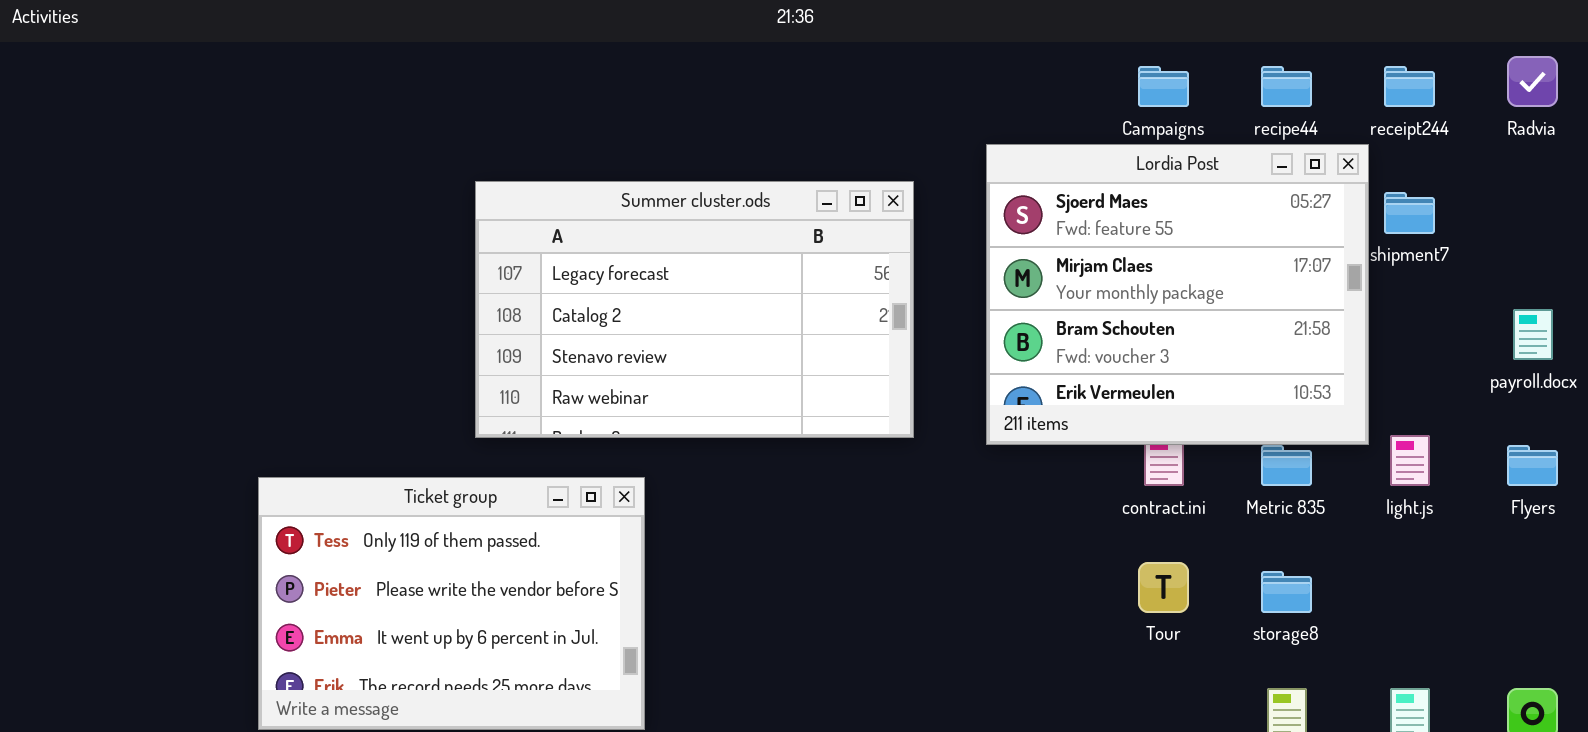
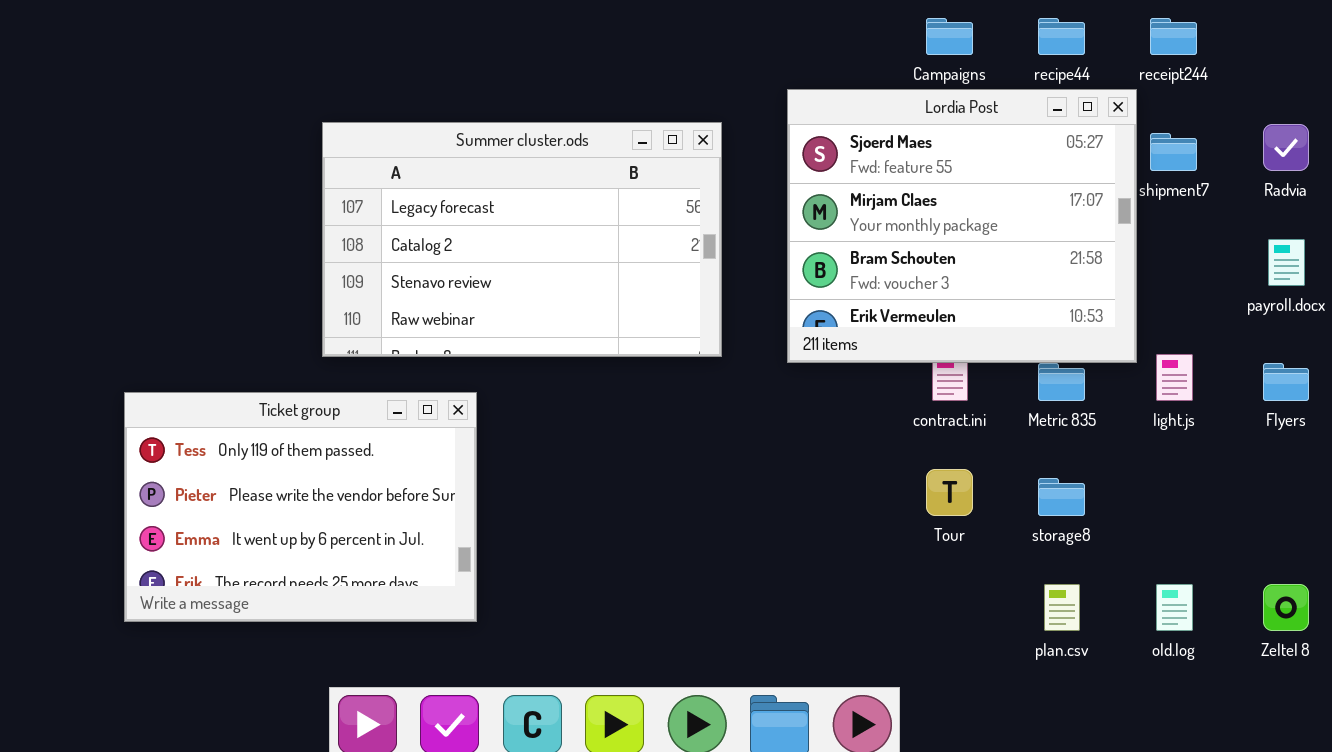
Radvia: [1507,56,1558,107] -> [1263,124,1309,171], moved

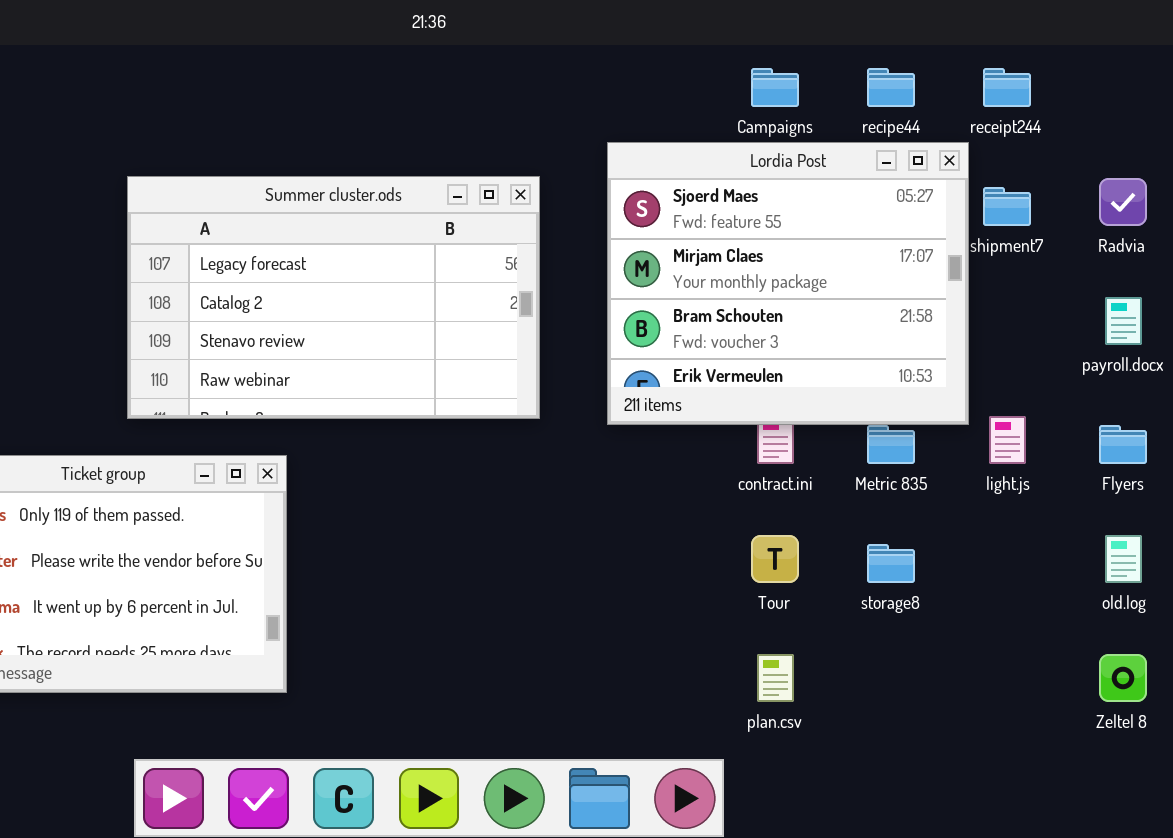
plan.csv: [1044,584,1080,631] -> [757,654,794,702], moved
old.log: [1156,584,1193,631] -> [1105,535,1142,583], moved

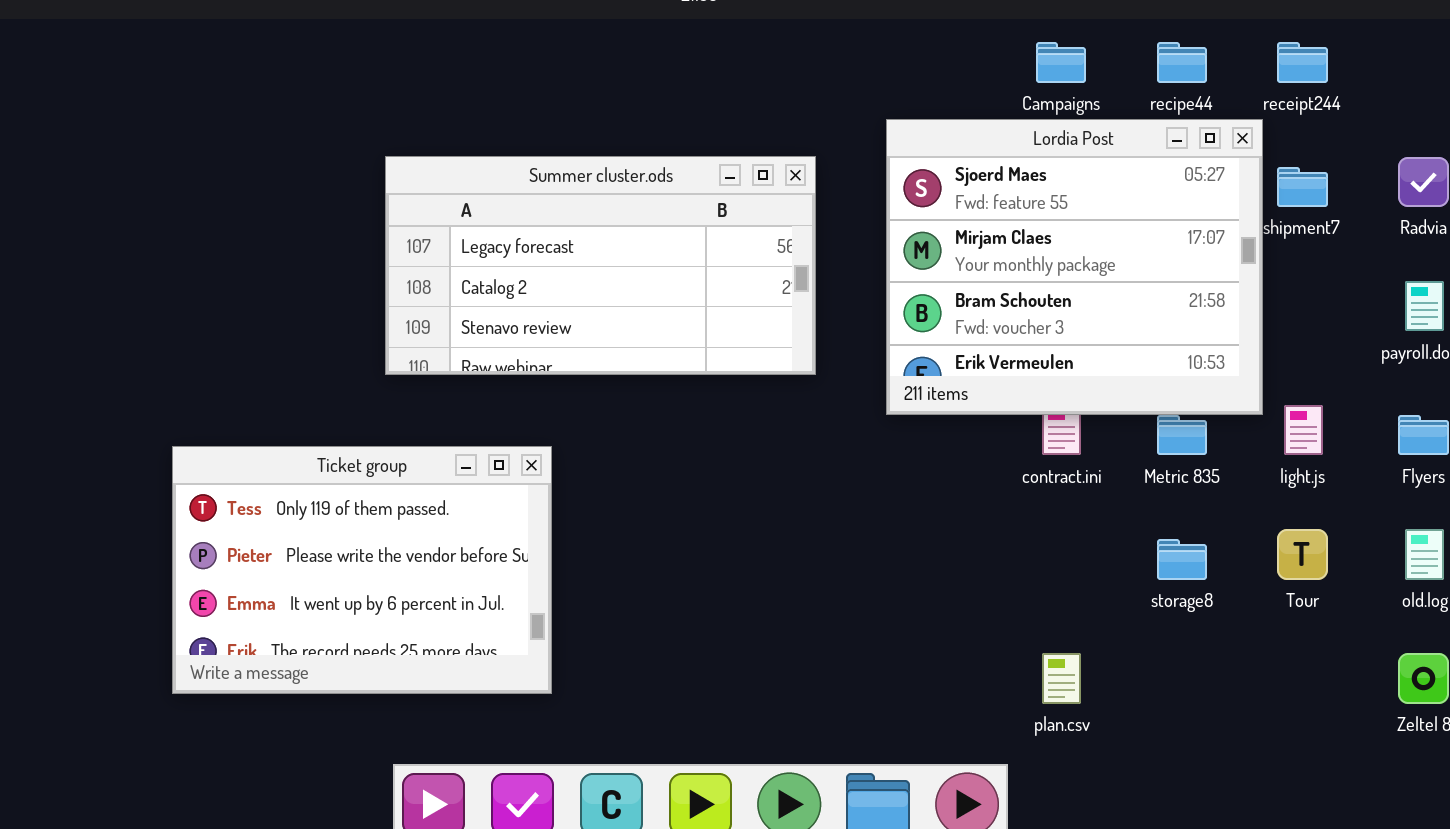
Summer cluster.ods: [127,176,540,419] -> [385,156,816,375], resized
Tour: [751,535,799,583] -> [1277,529,1328,580], moved

